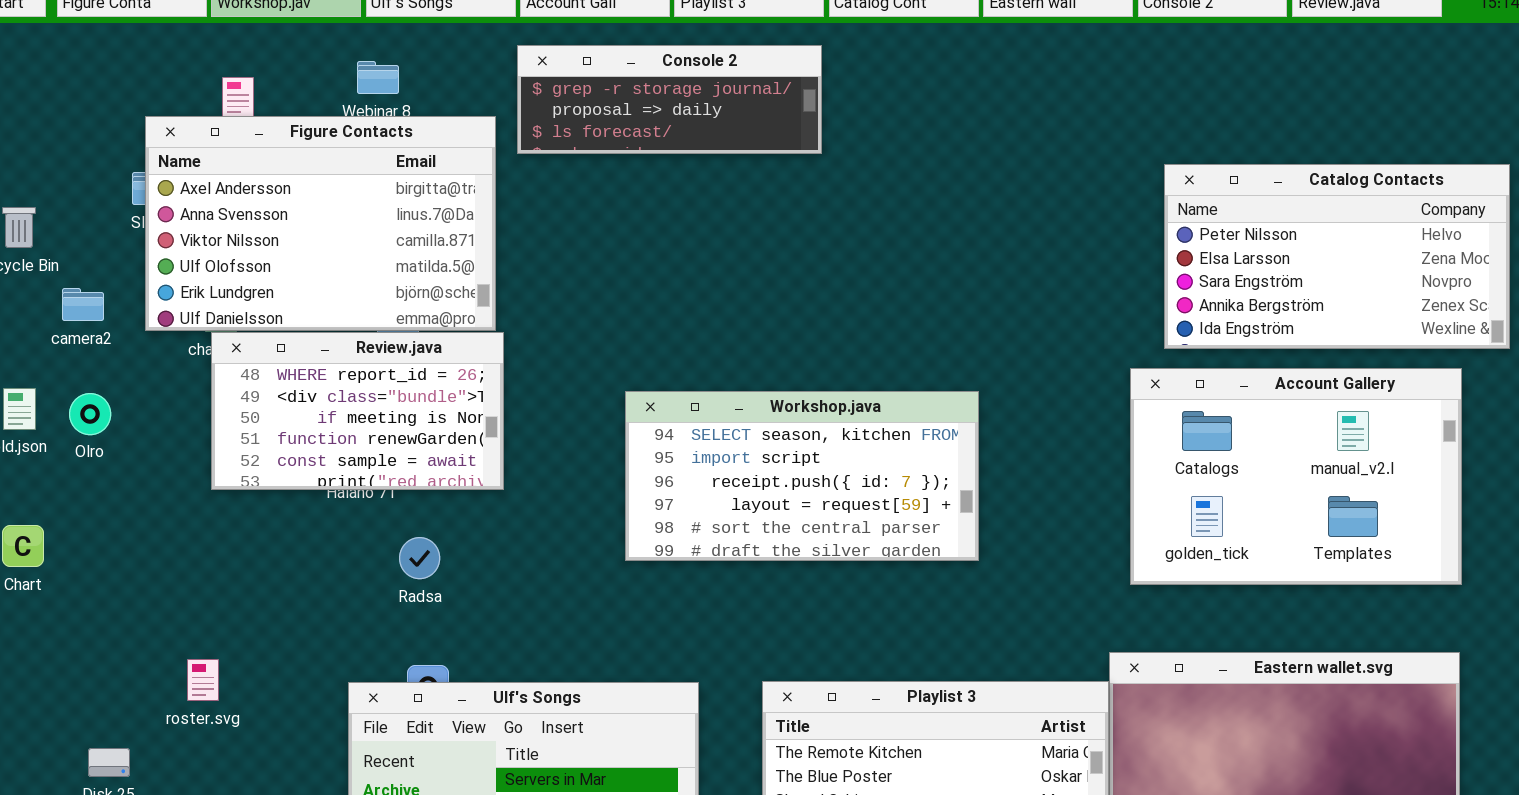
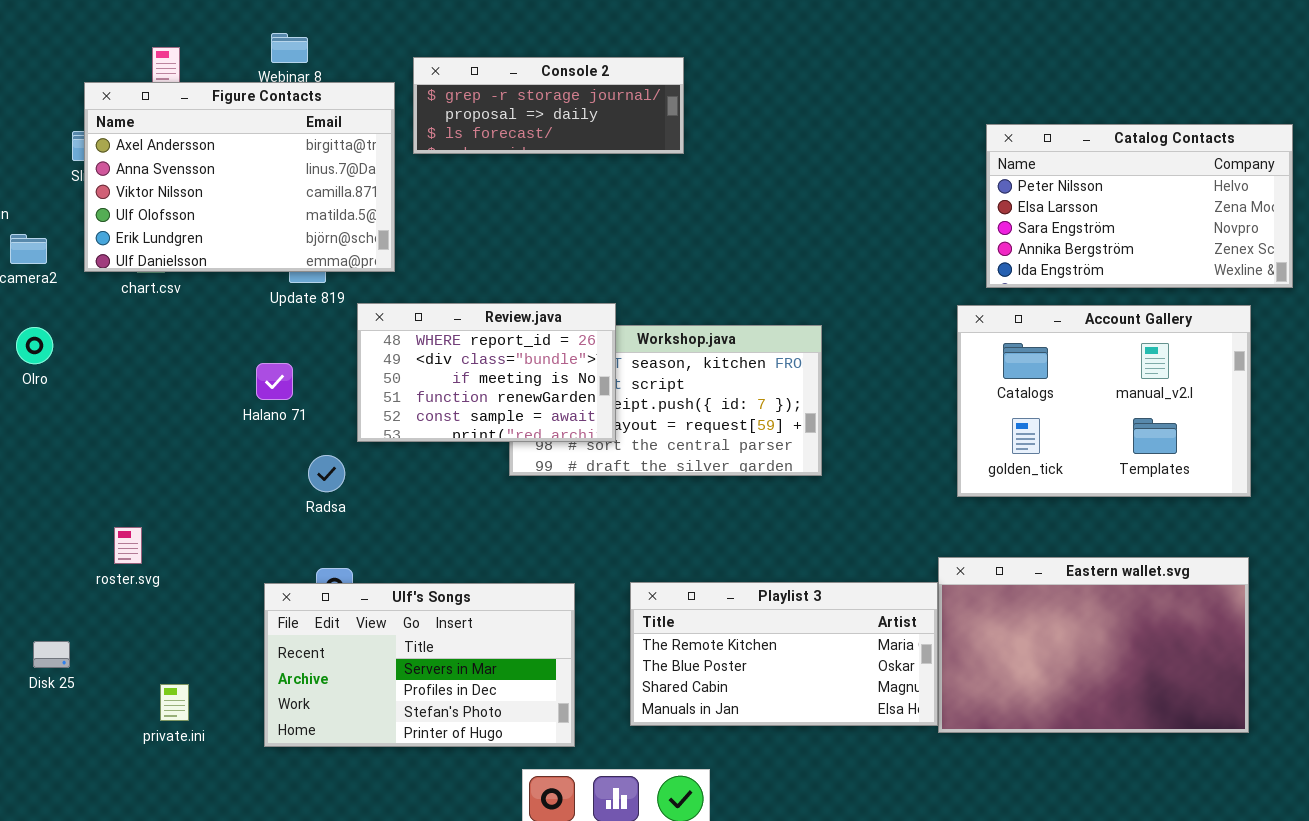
Console 2: [517,45,822,154] -> [413,57,684,154], moved
Review.java: [211,332,504,490] -> [357,303,616,442], moved
roster.svg: [187,659,219,701] -> [114,527,142,564], moved

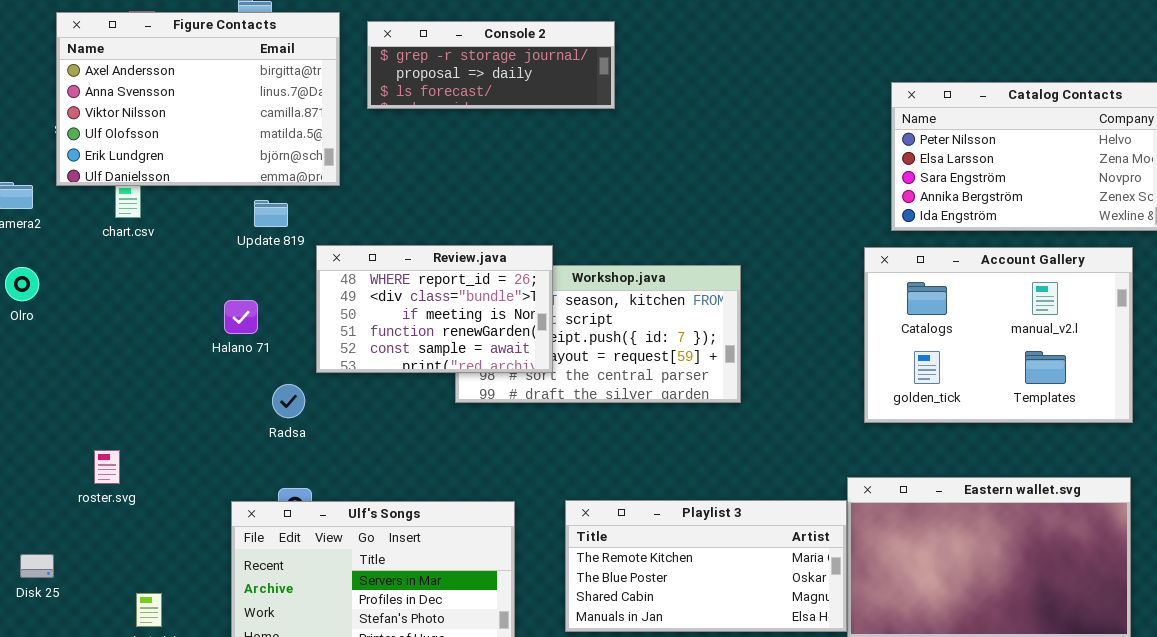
Figure Contacts: [84,82,395,272] -> [56,12,340,186], moved

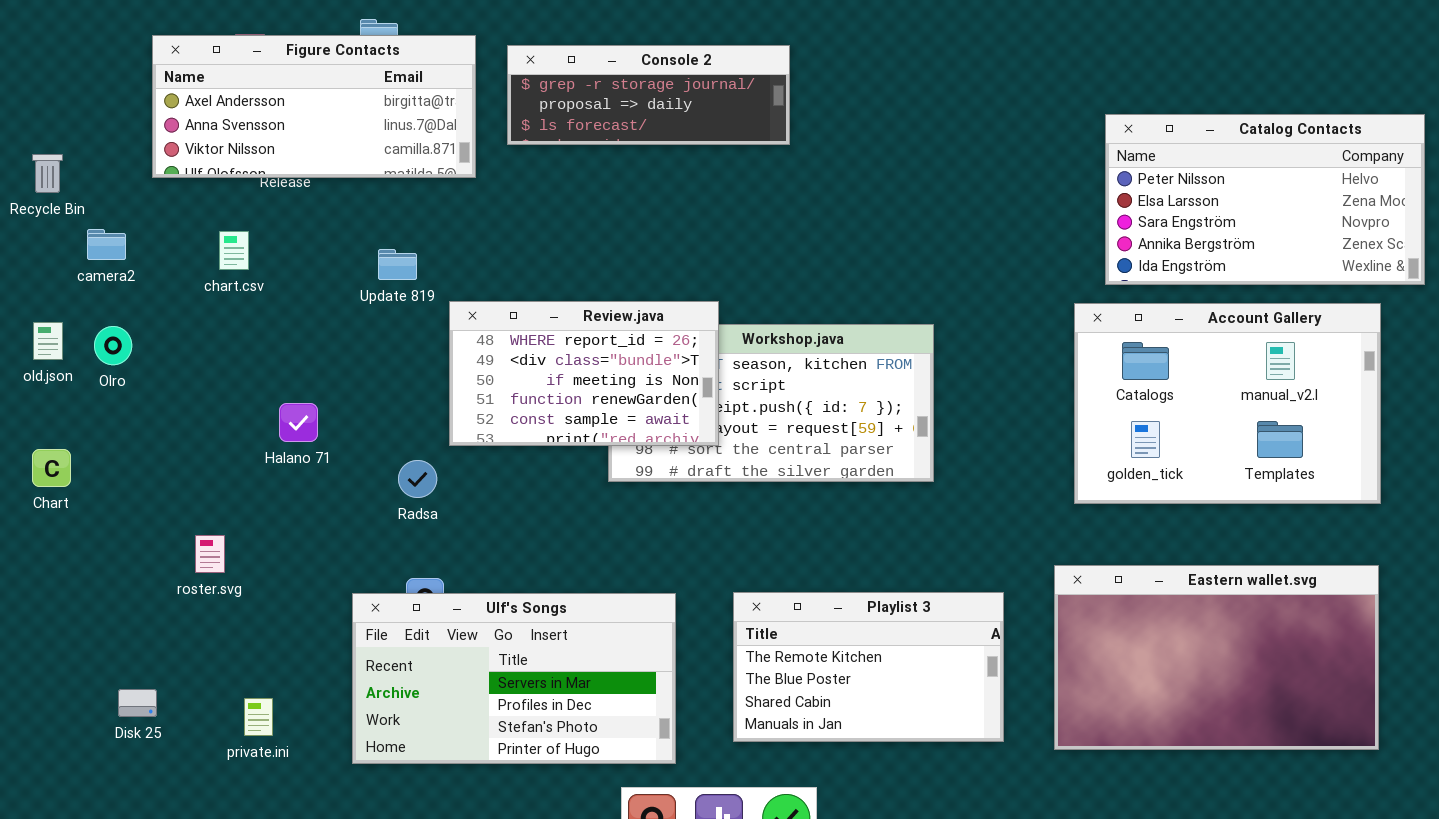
Figure Contacts: [56,12,340,186] -> [152,35,476,178], resized
Halano 71: [224,300,258,334] -> [279,403,318,442], moved
Playlist 3: [565,500,847,632] -> [733,592,1004,742], resized
Disk 25: [20,554,54,578] -> [118,689,157,717], moved

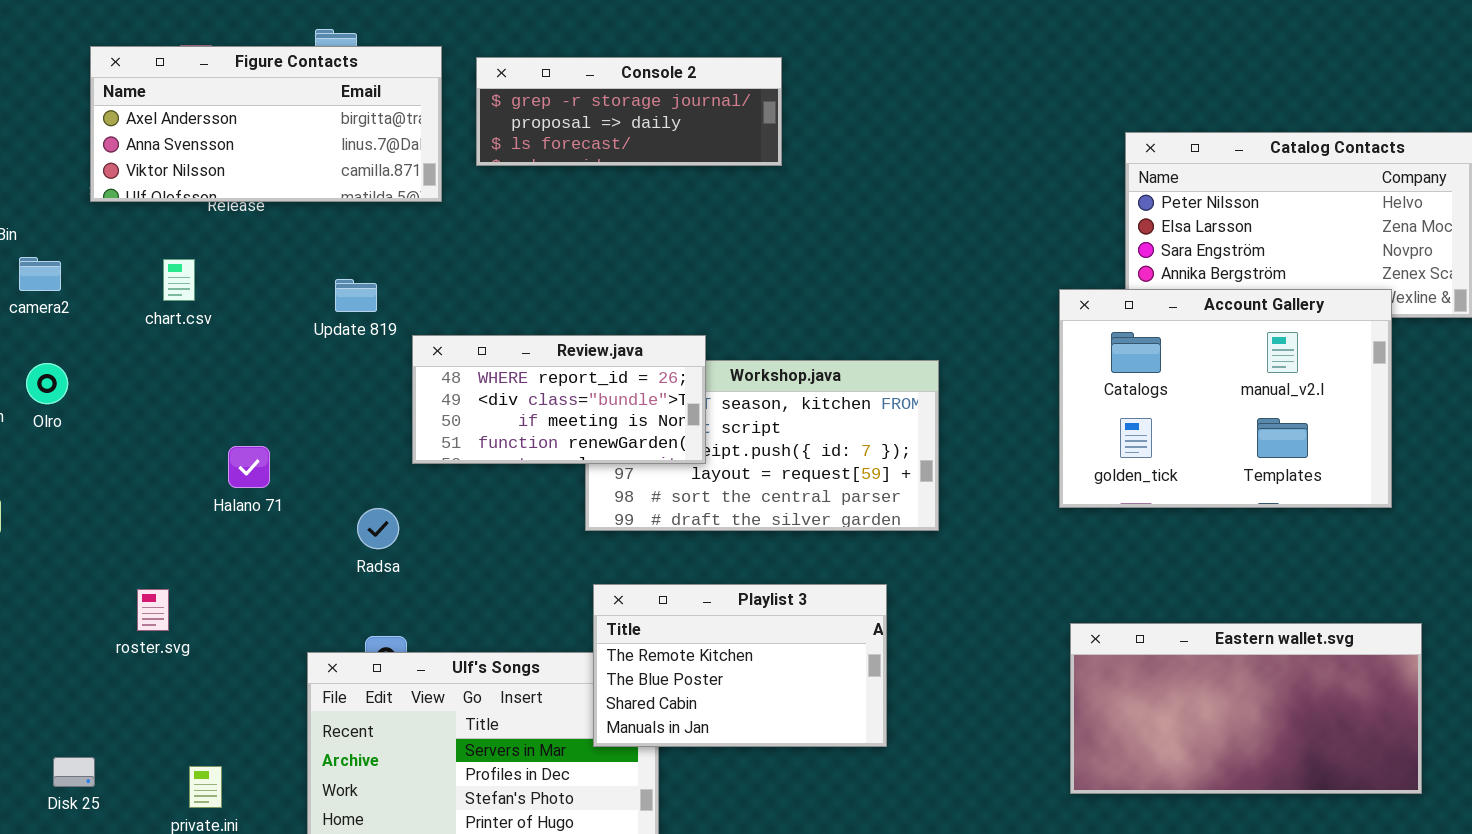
Review.java: [449,301,719,446] -> [412,335,706,464], resized
Account Gallery: [1074,303,1381,504] -> [1059,289,1392,508], moved
Eastern wallet.svg: [1054,565,1379,750] -> [1070,623,1422,794], resized
Playlist 3: [733,592,1004,742] -> [593,584,887,747], moved

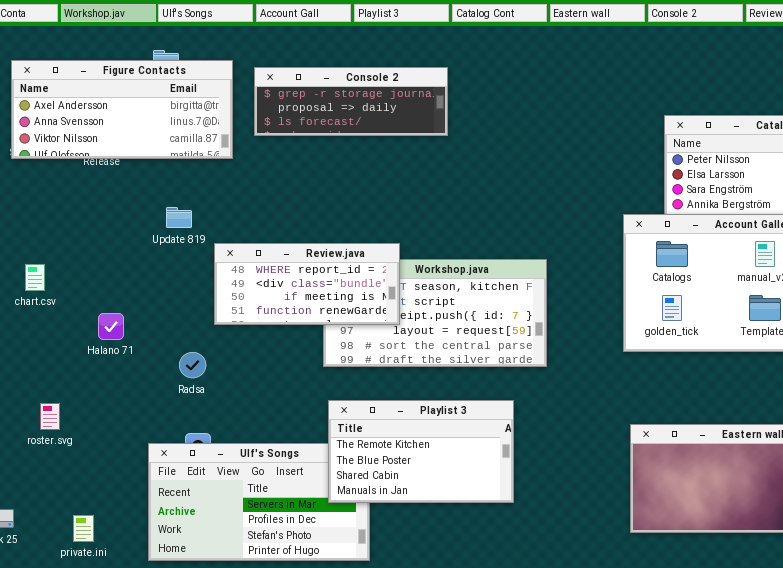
chart.csv: [163,259,195,301] -> [25,264,45,291], moved

